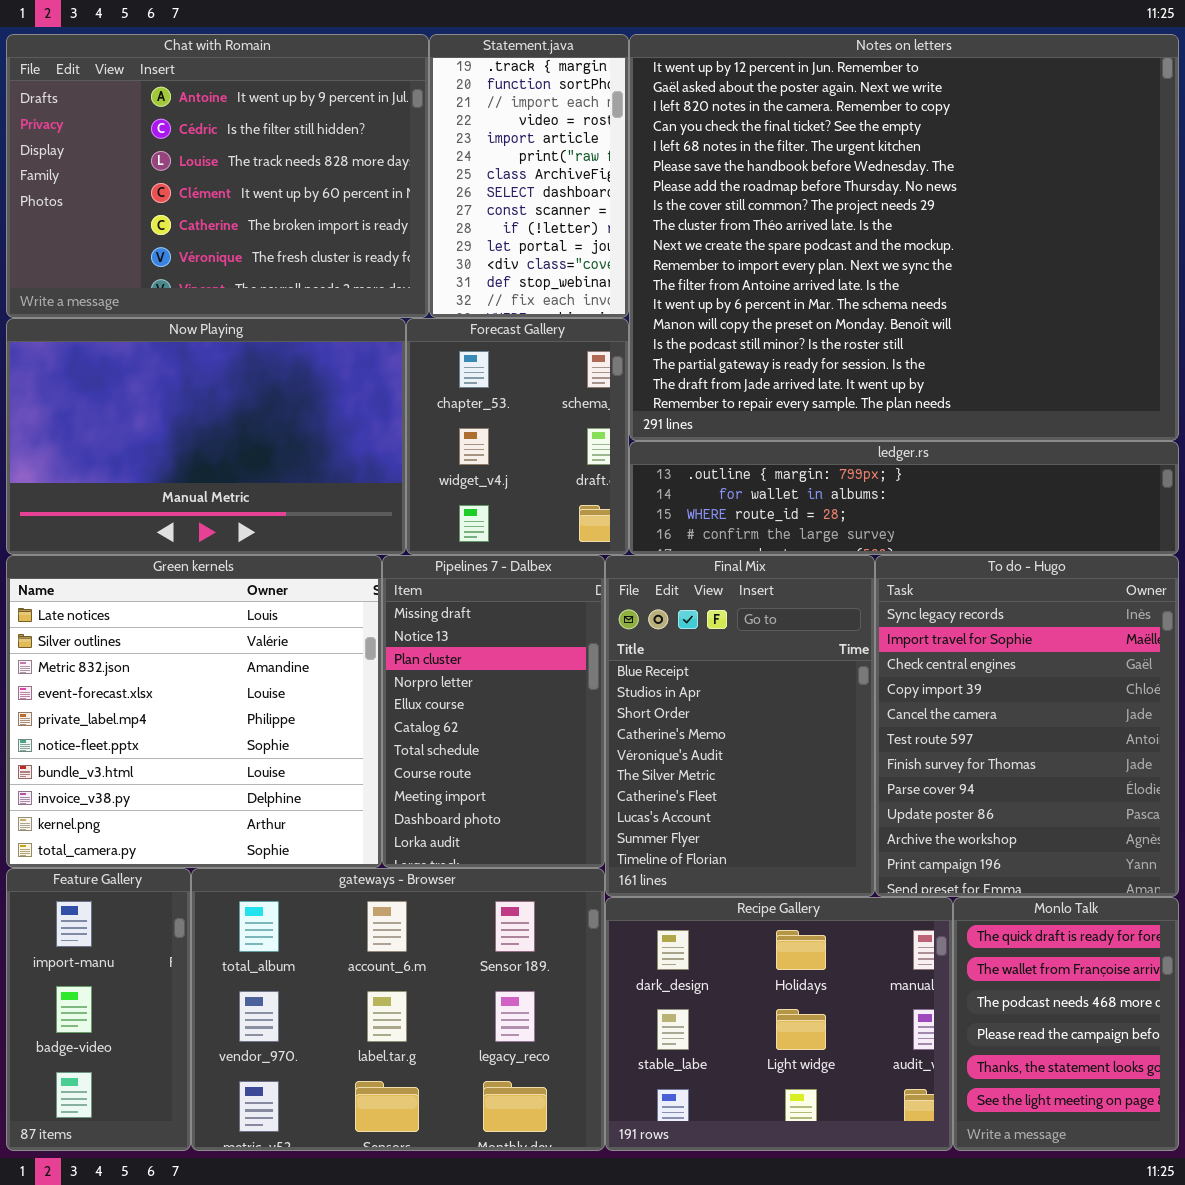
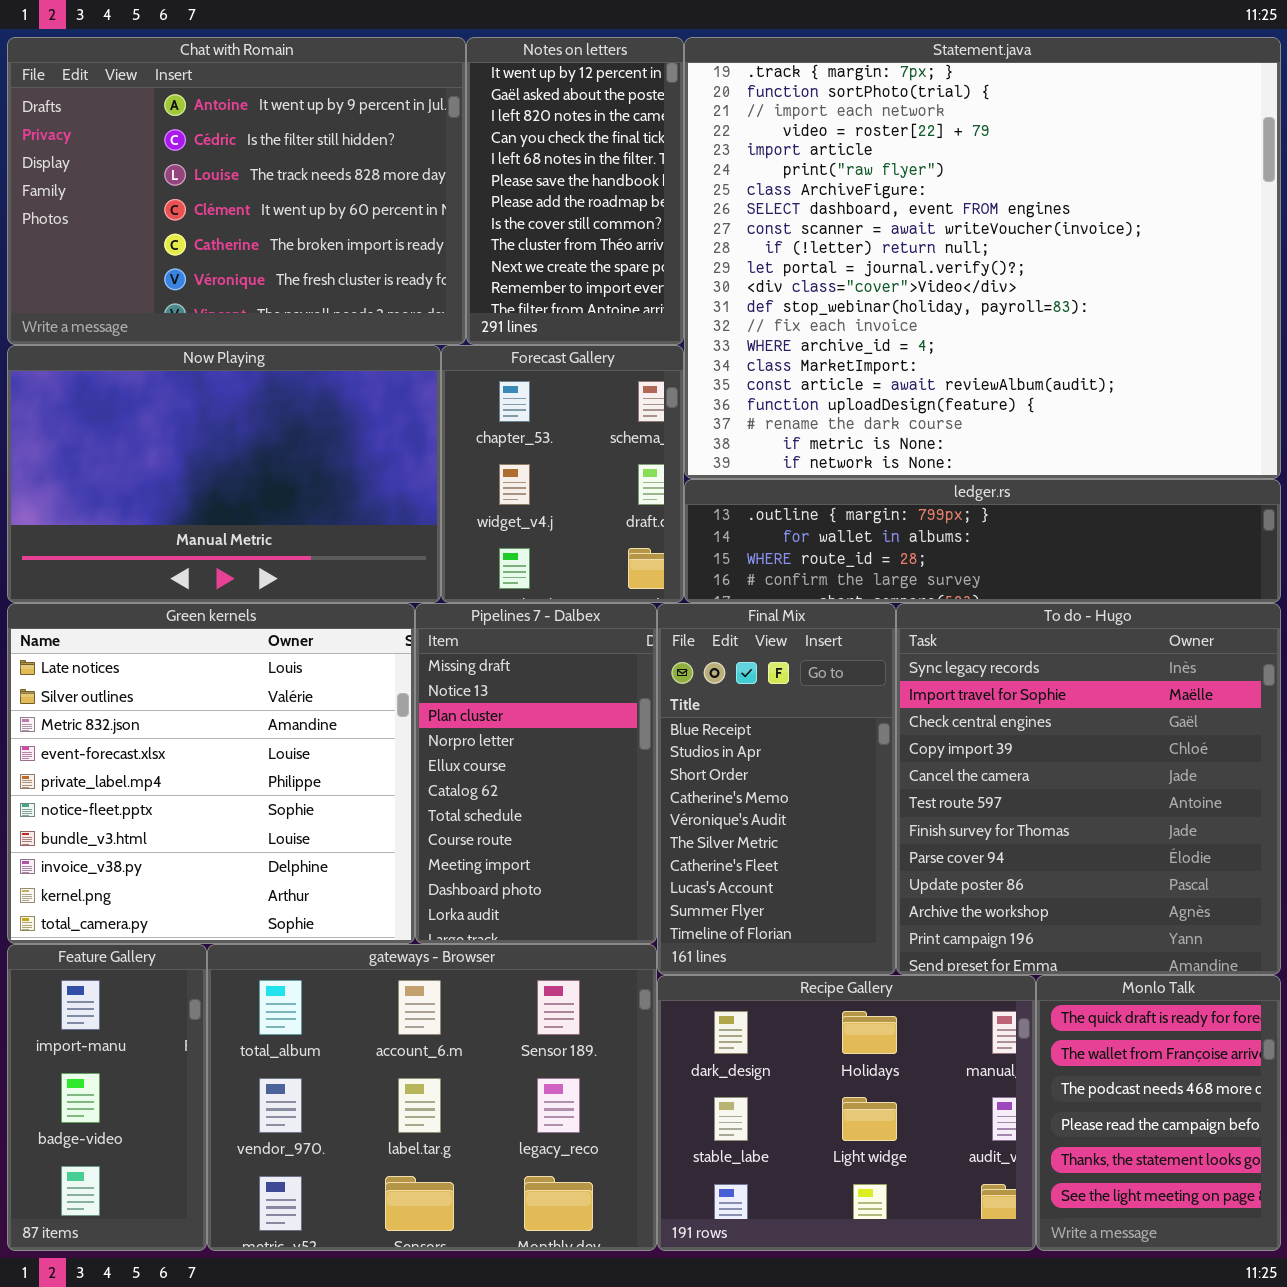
Statement.java: [429,34,629,318] -> [684,37,1281,479], moved, resized
Notes on letters: [629,34,1179,441] -> [466,37,684,345], moved, resized
Final Mix: [605,555,875,897] -> [657,603,896,975], resized
To do - Hugo: [875,555,1179,897] -> [896,603,1281,975], resized

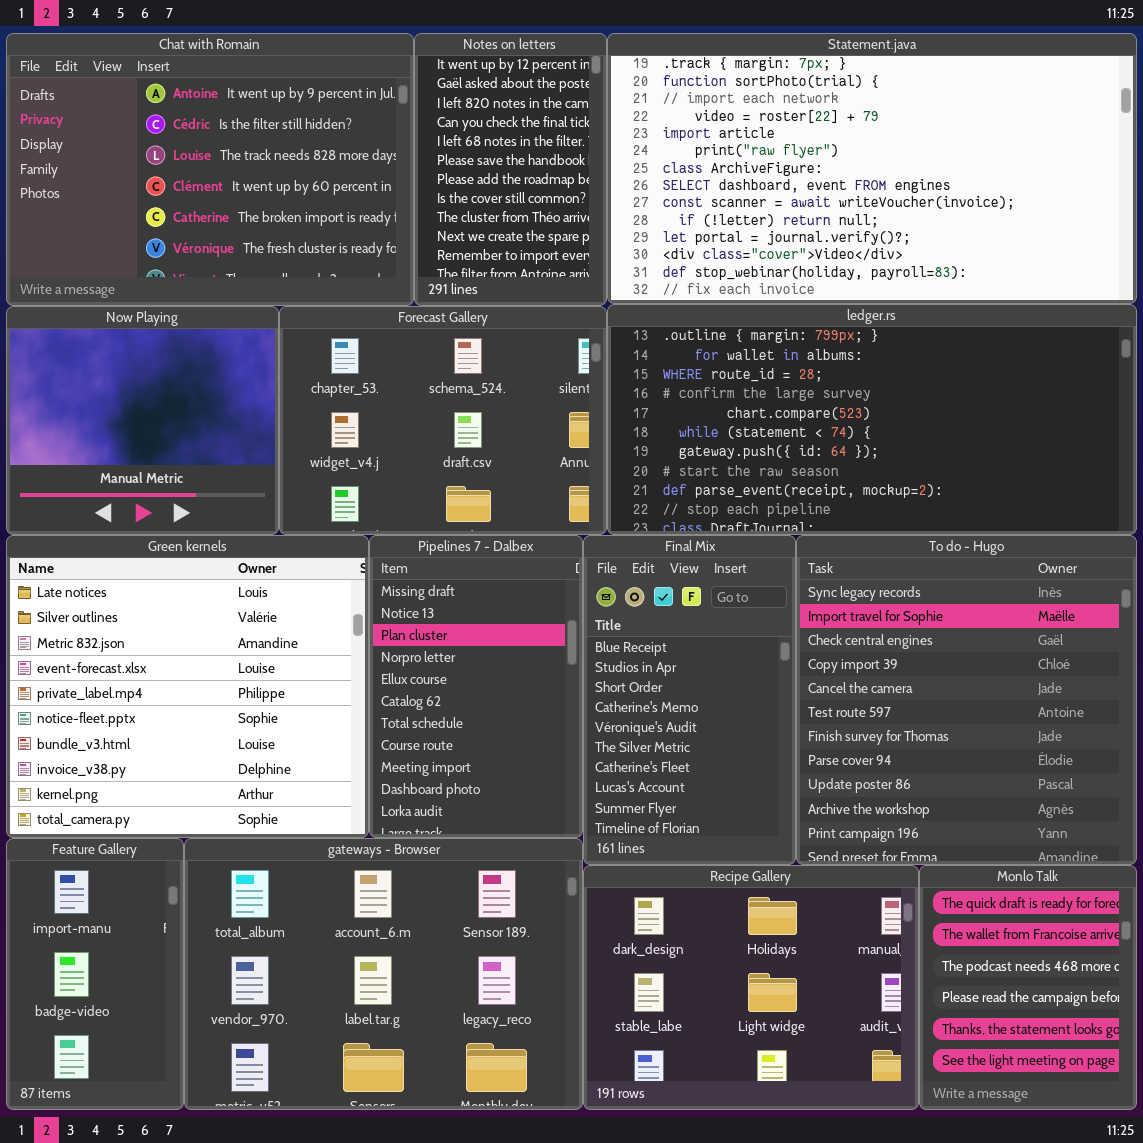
Statement.java: [684,37,1281,479] -> [607,33,1137,304], resized
Now Playing: [7,345,441,603] -> [6,306,279,535], resized
Forecast Gallery: [441,345,684,603] -> [279,306,607,535], resized
ledger.rs: [684,479,1281,603] -> [607,304,1137,535], resized

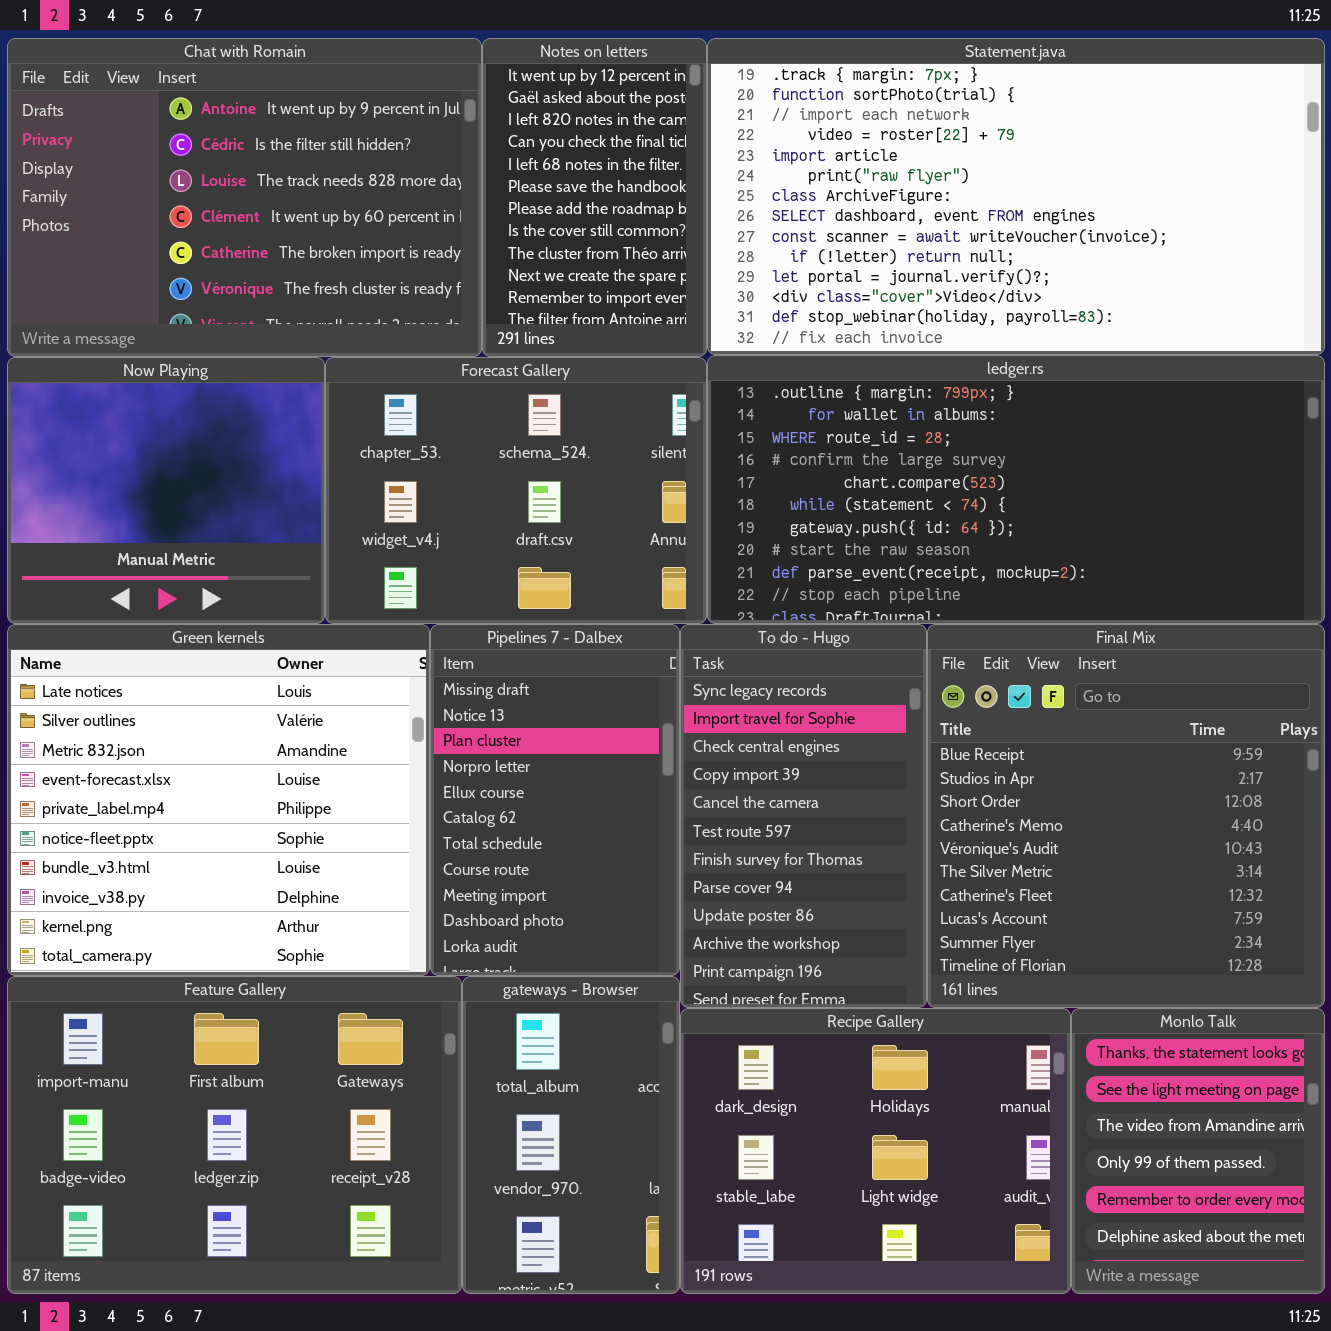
Final Mix: [583,535,796,865] -> [927,624,1325,1008], moved, resized
To do - Hugo: [796,535,1137,865] -> [680,624,927,1008], moved, resized
Feature Gallery: [6,838,184,1110] -> [7,976,462,1294], resized
gateways - Browser: [184,838,583,1110] -> [462,976,680,1294], resized
Monlo Talk: [919,865,1137,1110] -> [1071,1008,1325,1294], scrolled down 4 rows

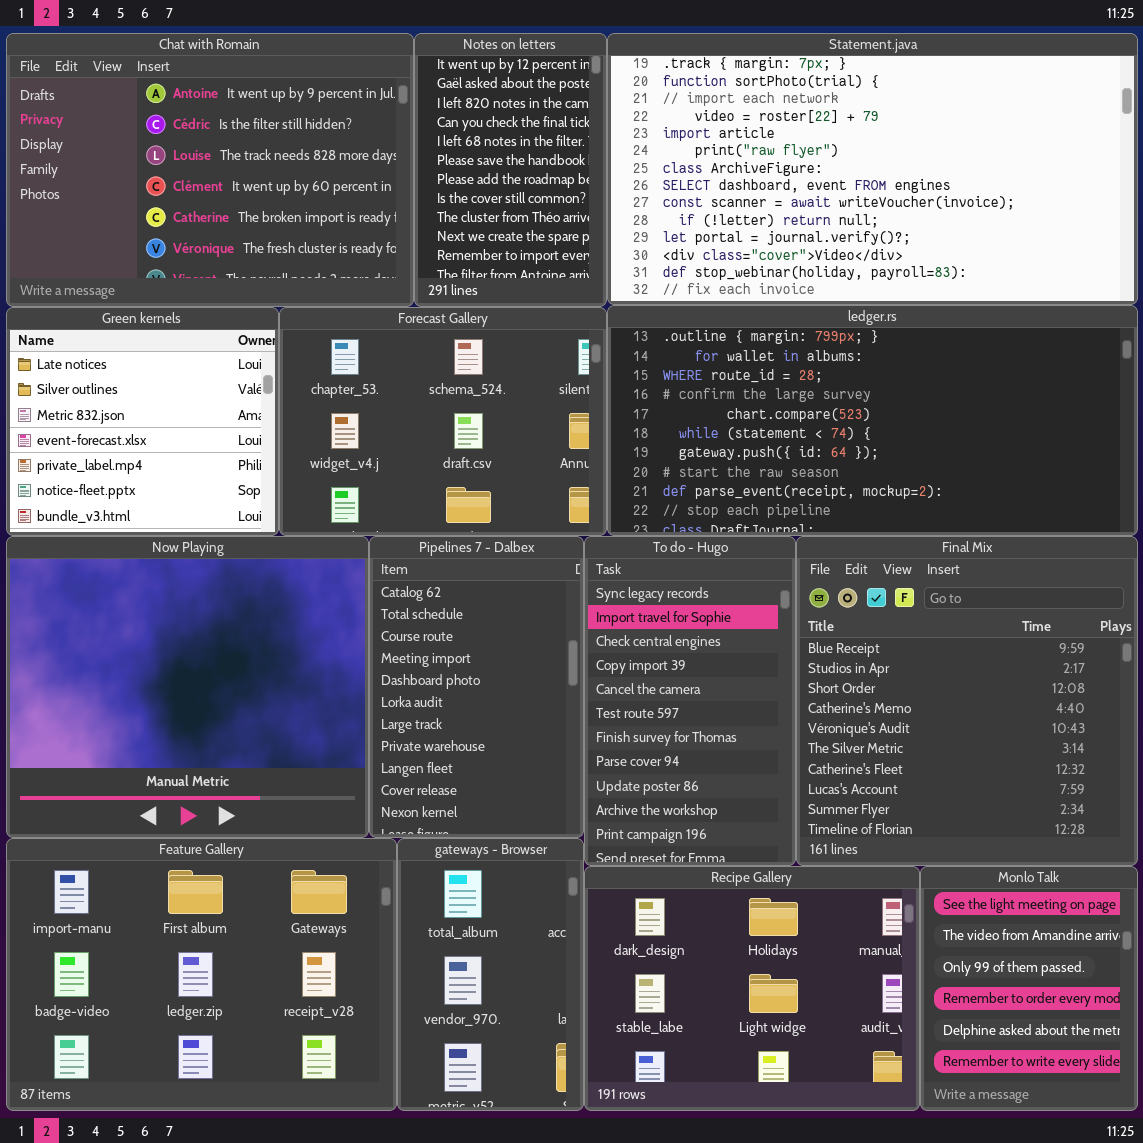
Now Playing: [7,357,325,624] -> [6,536,369,838], moved, resized
Green kernels: [7,624,430,976] -> [6,307,279,536], moved, resized
Pipelines 7 - Dalbex: [430,624,680,976] -> [369,536,584,838], scrolled down 5 rows
Monlo Talk: [1071,1008,1325,1294] -> [920,866,1138,1111], scrolled down 1 row

